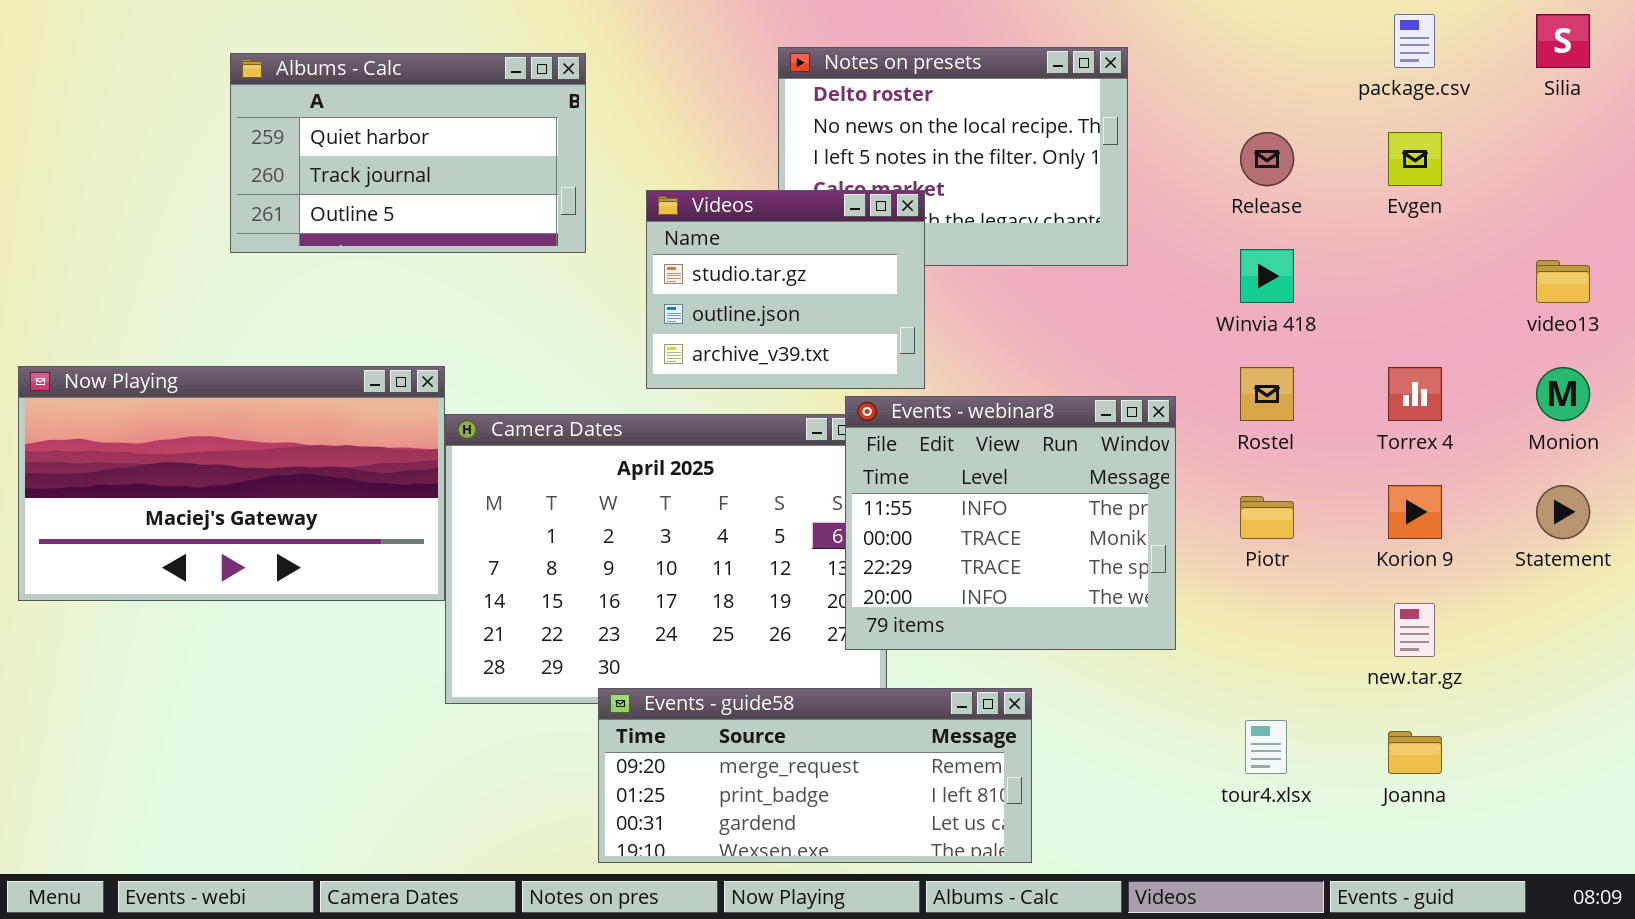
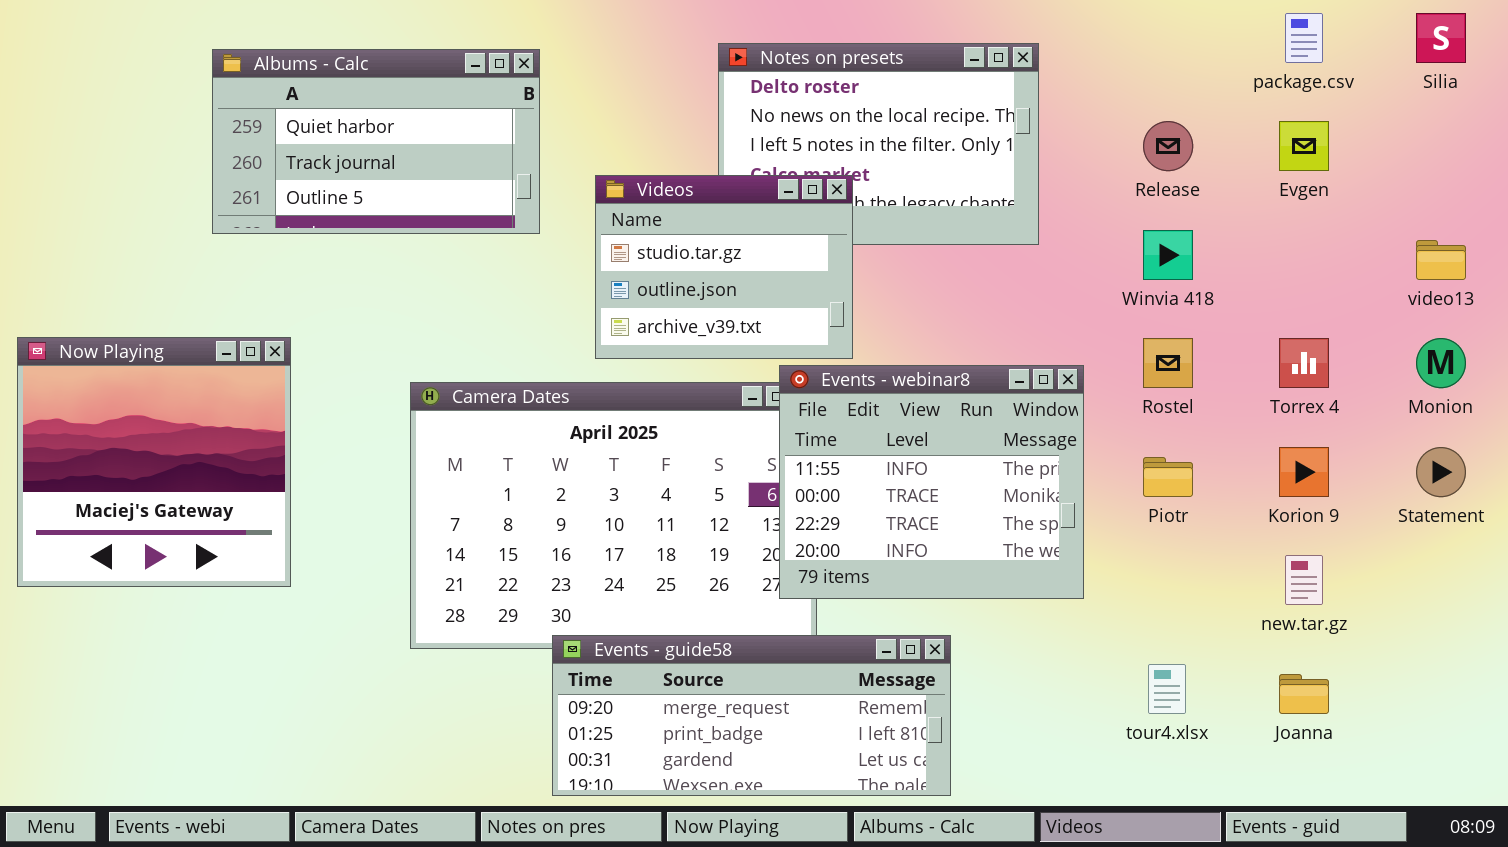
Now Playing: [18,366,445,601] -> [17,337,291,587], resized

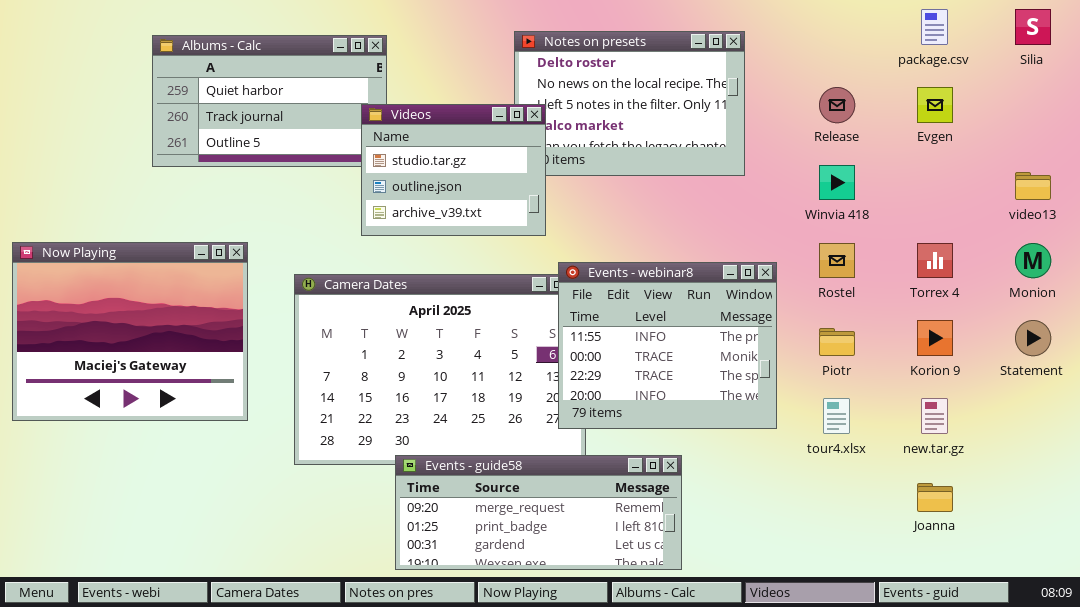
Videos: [595,175,853,359] -> [361,104,546,236], moved
Now Playing: [17,337,291,587] -> [12,242,248,421], resized
tour4.xlsx: [1148,664,1186,714] -> [823,398,850,434], moved

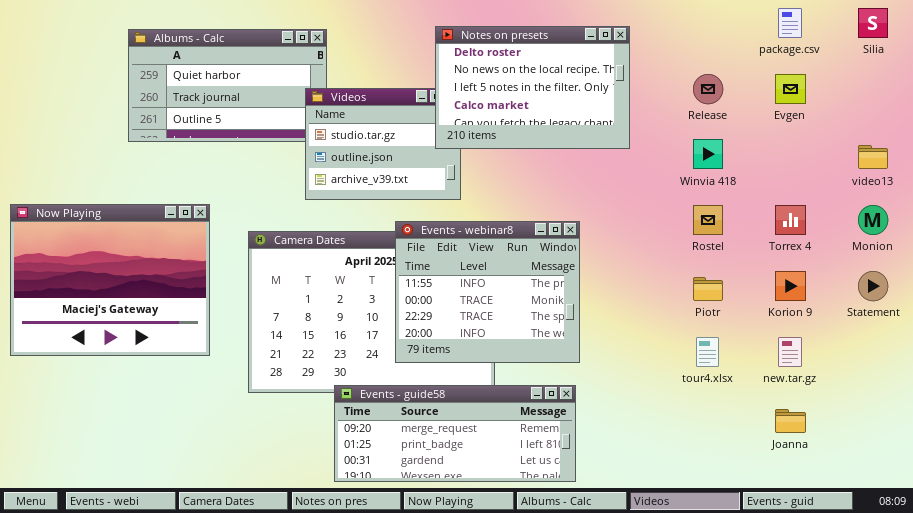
Notes on presets: [514,31,745,176] -> [435,26,630,149], raised
Events - webinar8: [558,262,777,429] -> [395,221,580,363], moved

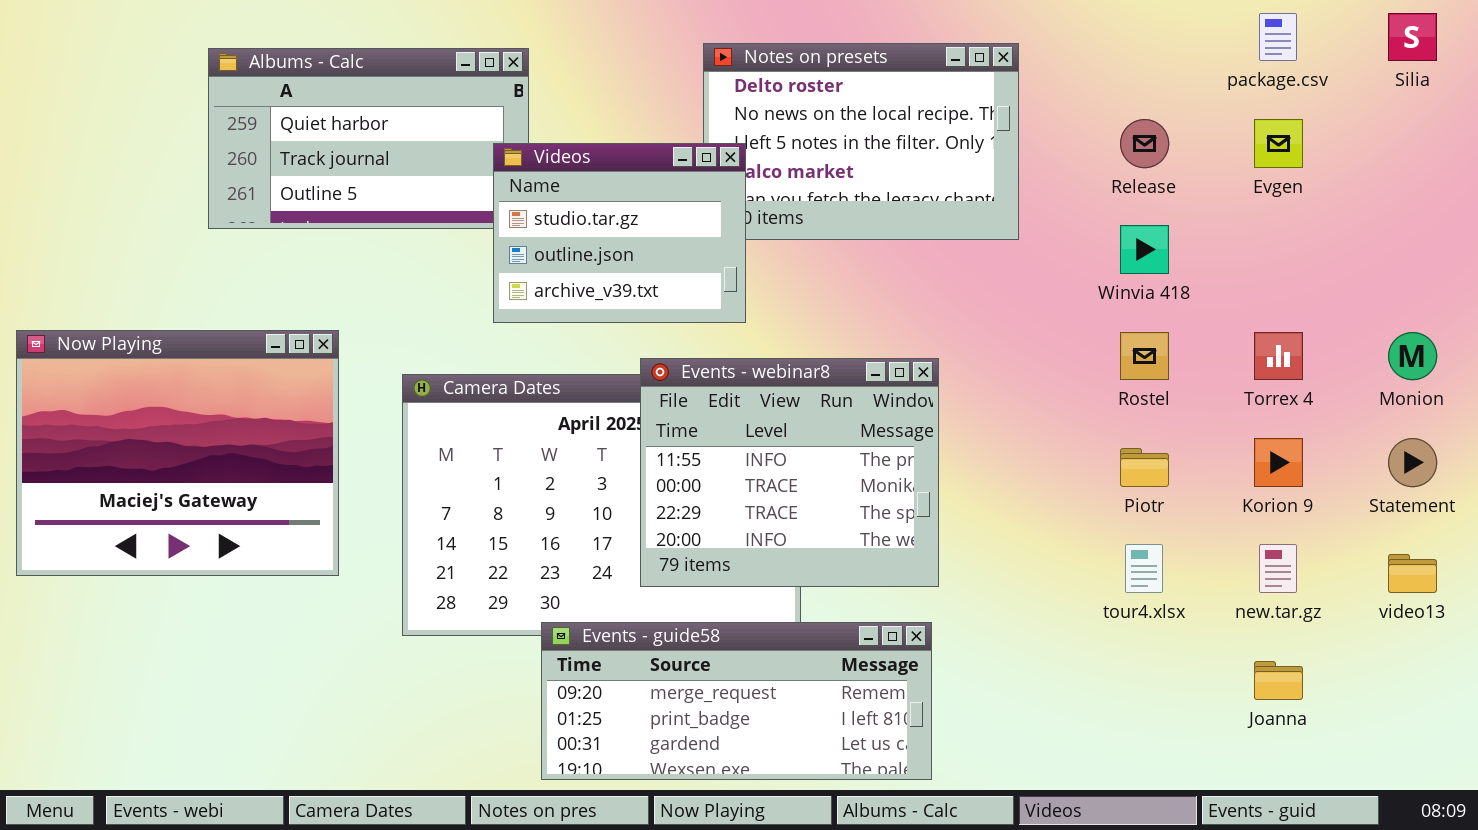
Videos: [305,88,461,200] -> [493,143,746,323], raised
video13: [858,145,888,169] -> [1388,554,1437,593], moved

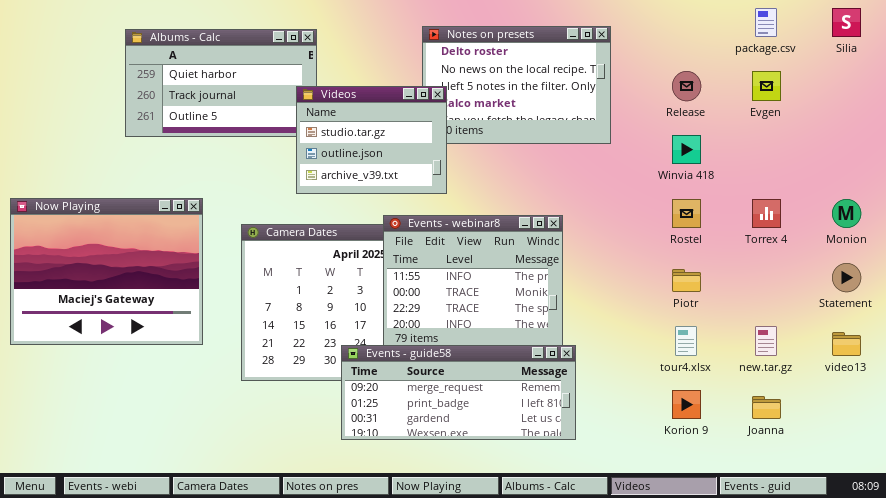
Korion 9: [1254,438,1303,487] -> [672,390,701,419], moved
Events - guide58: [541,622,932,780] -> [341,345,576,440], moved

